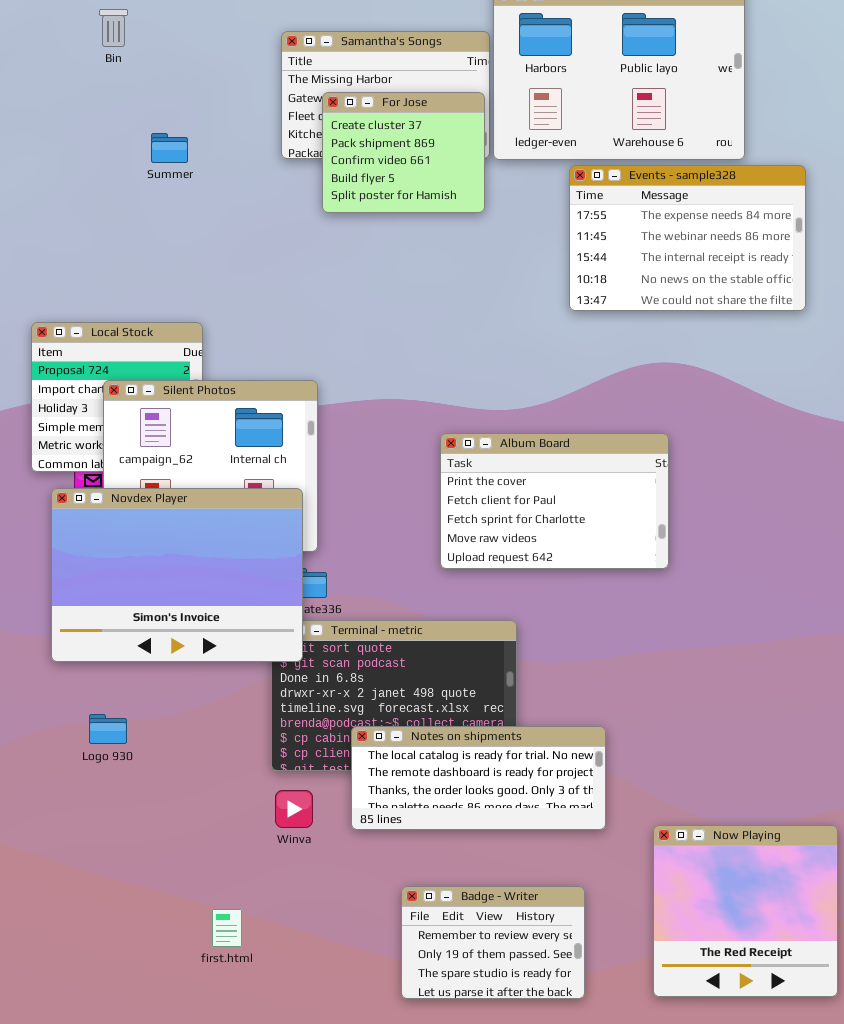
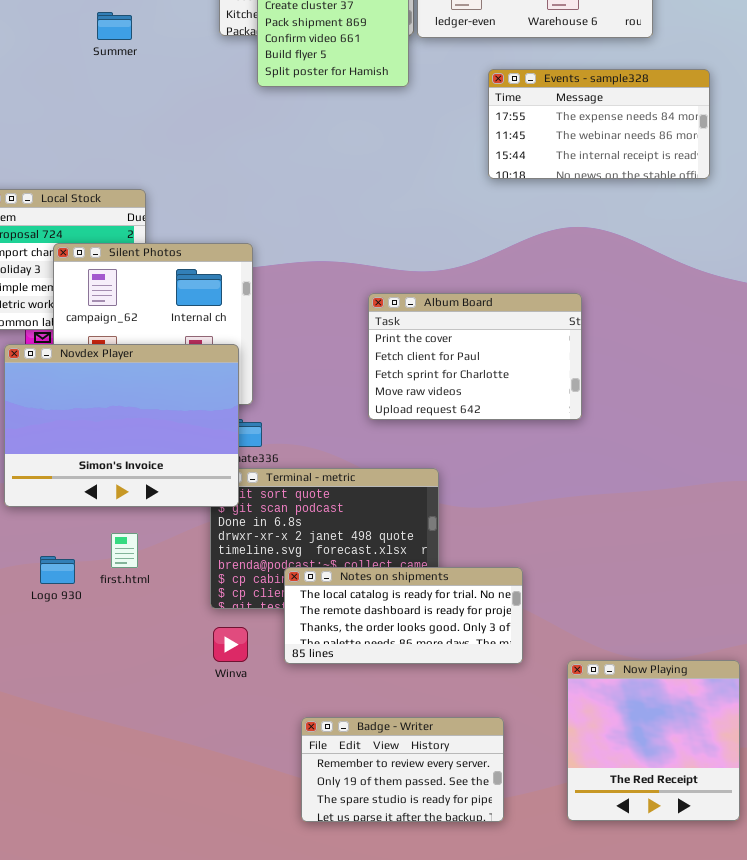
Events - sample328: [569,165,806,311] -> [488,69,710,179], resized
Badge - Writer: [401,886,585,999] -> [301,717,504,822], resized
first.html: [212,909,242,947] -> [111,533,138,568], moved

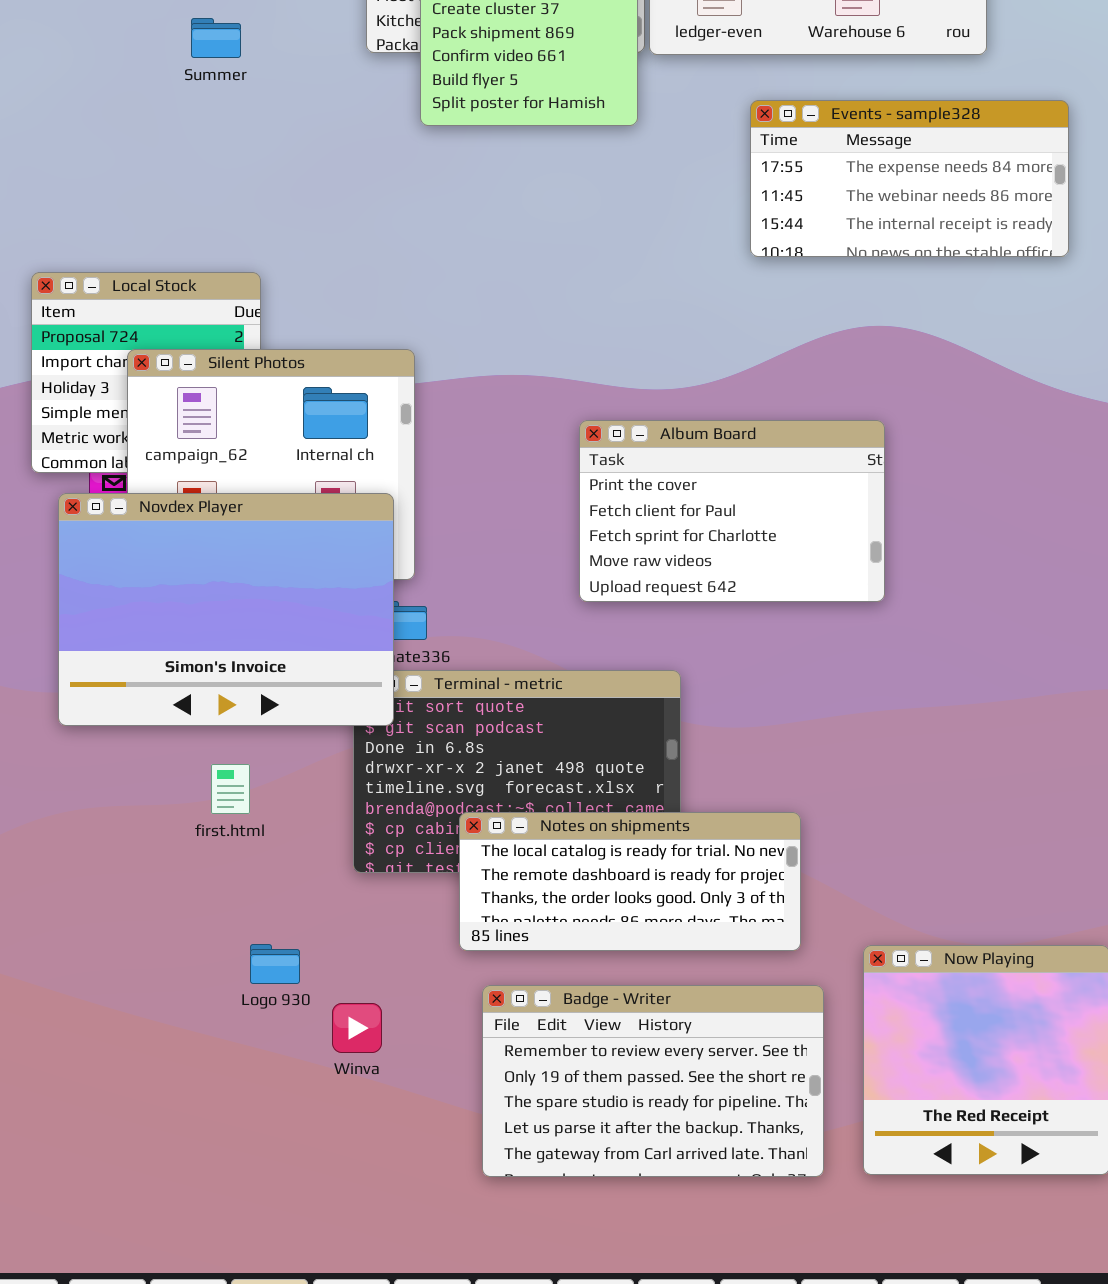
Logo 930: [40,556,75,584] -> [250,944,300,984], moved
Winva: [213,627,248,662] -> [332,1003,382,1053], moved
Badge - Writer: [301,717,504,822] -> [482,985,824,1177], resized

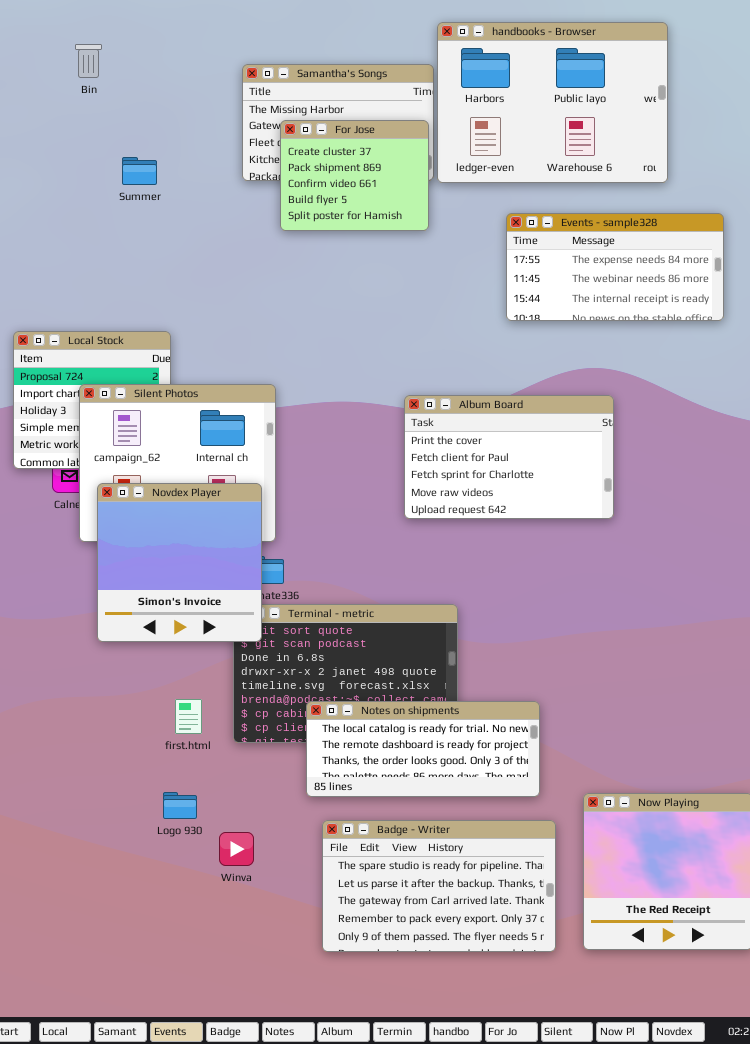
Album Board: [579,420,885,602] -> [404,395,614,519], moved
Novdex Player: [58,493,394,726] -> [97,483,262,642], resized
first.html: [211,764,250,814] -> [175,699,202,734], moved
Badge - Writer: [482,985,824,1177] -> [322,820,556,952], scrolled down 2 rows

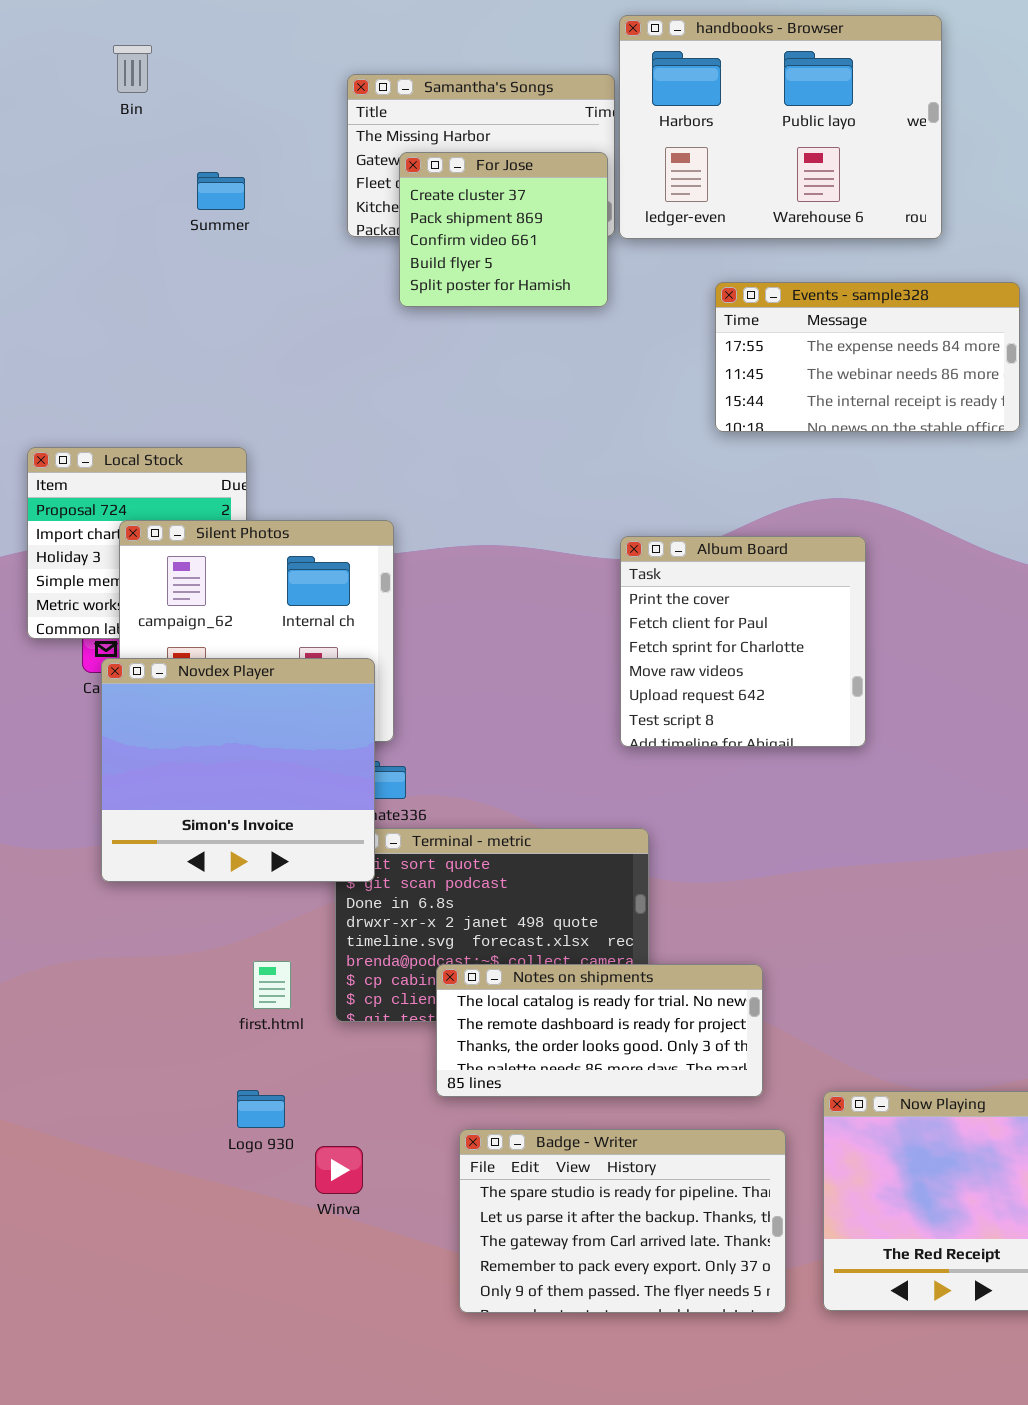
Summer: [122,157,157,185] -> [197,172,245,210], moved
Album Board: [404,395,614,519] -> [620,536,866,747], resized
Novdex Player: [97,483,262,642] -> [101,658,375,882], resized

